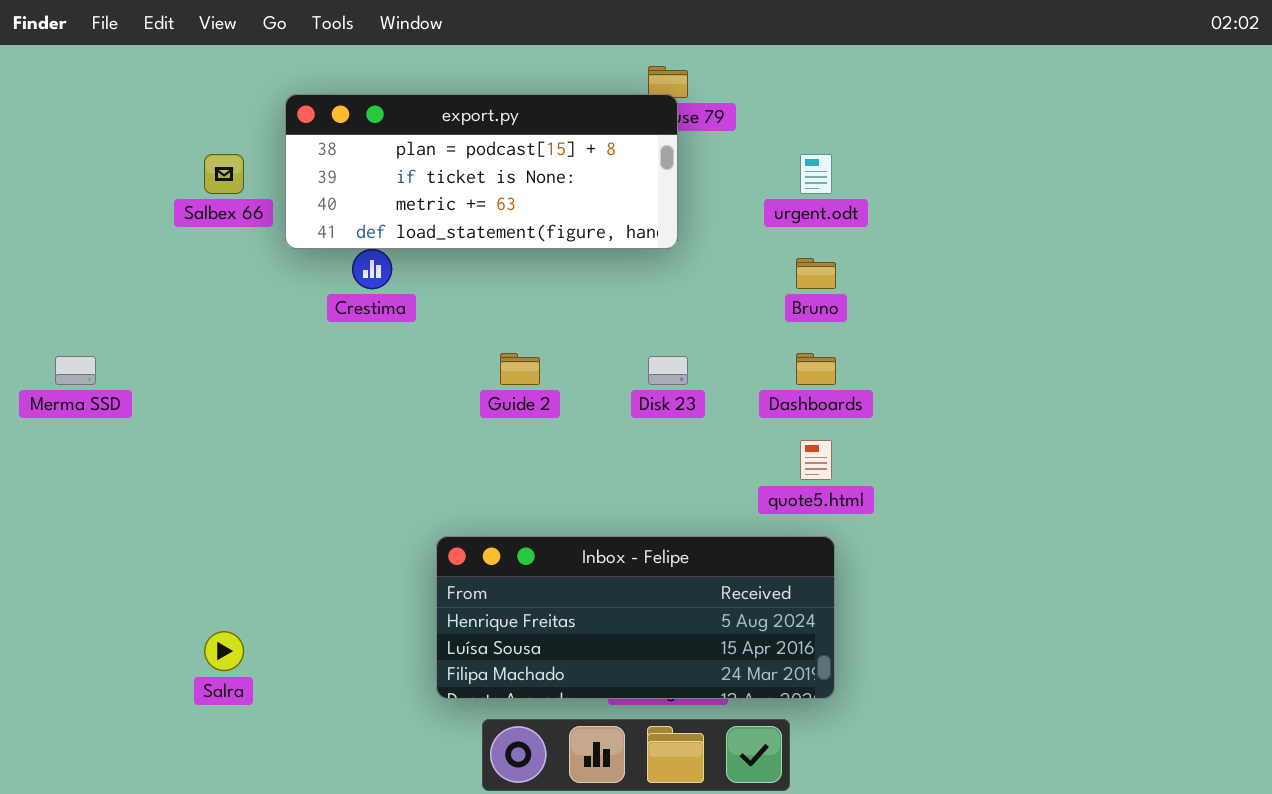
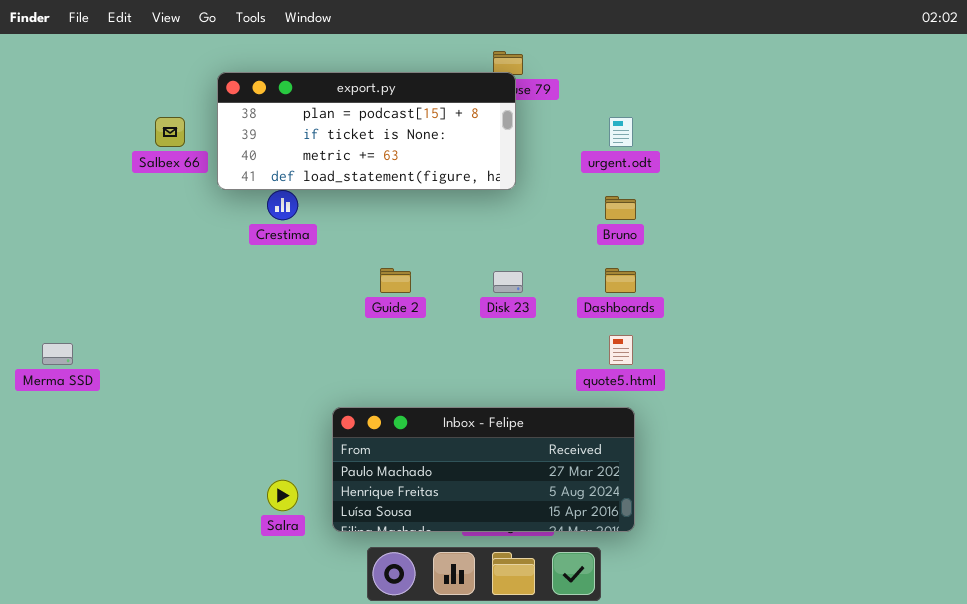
Merma SSD: [55,356,96,385] -> [42,343,73,365], moved
Inbox - Felipe: [436,536,835,699] -> [332,407,635,532], scrolled up 1 row
Salra: [204,631,244,671] -> [267,480,298,511], moved

